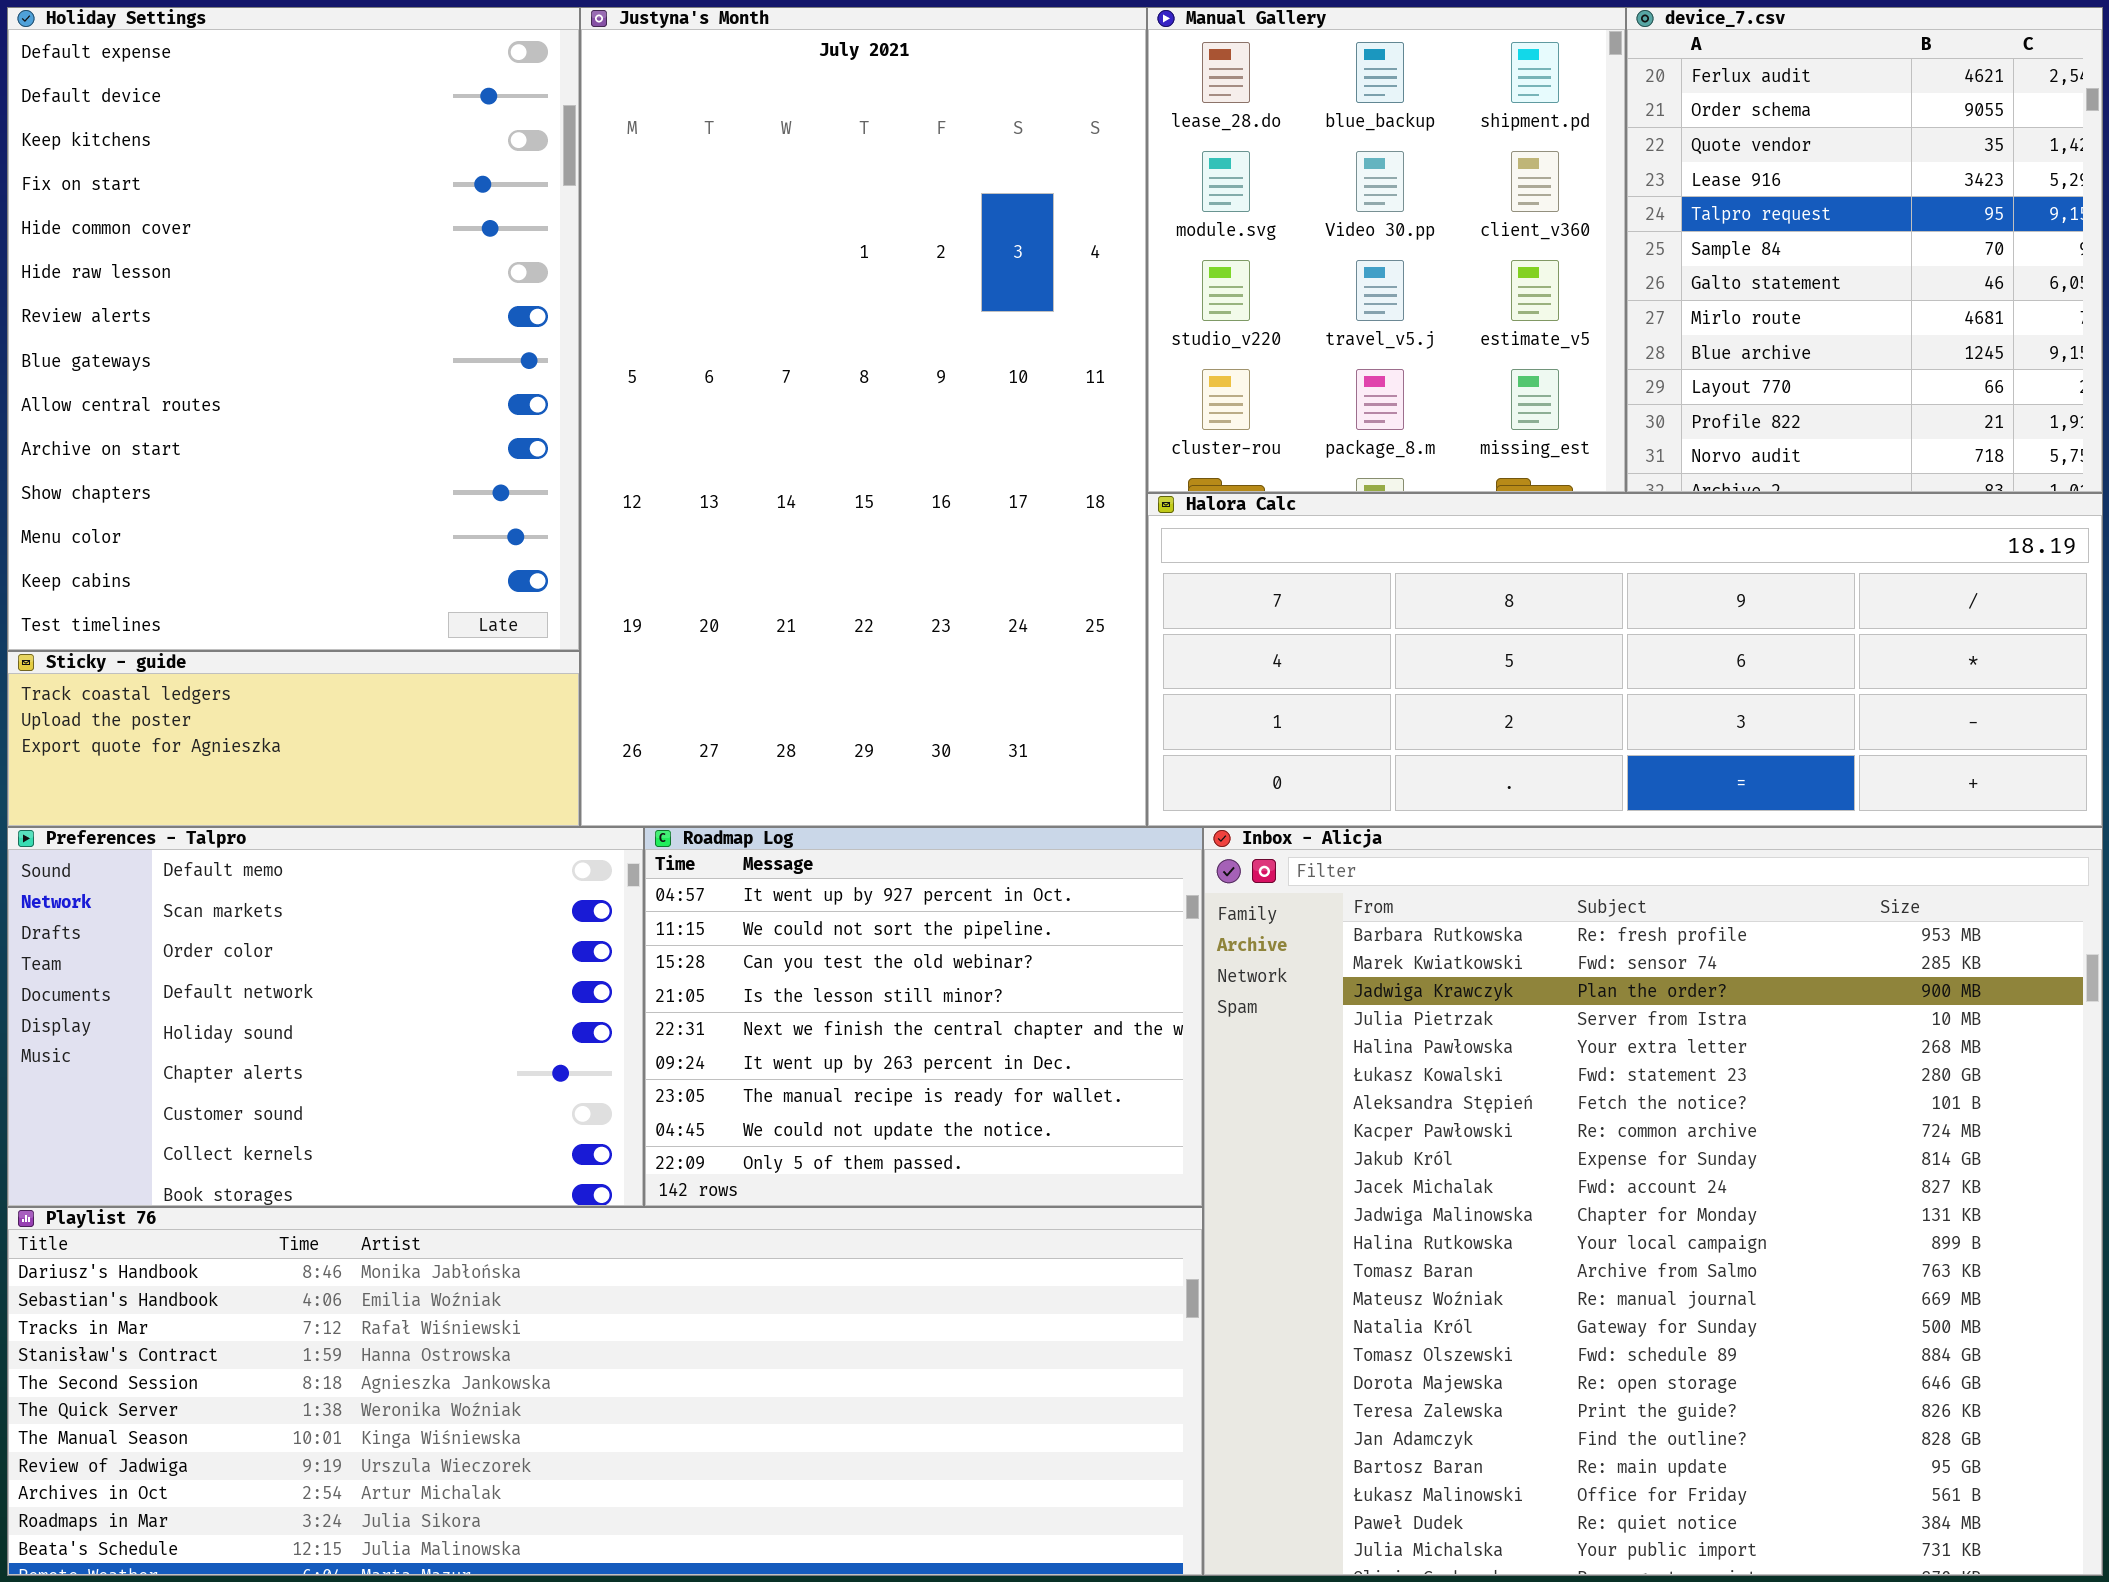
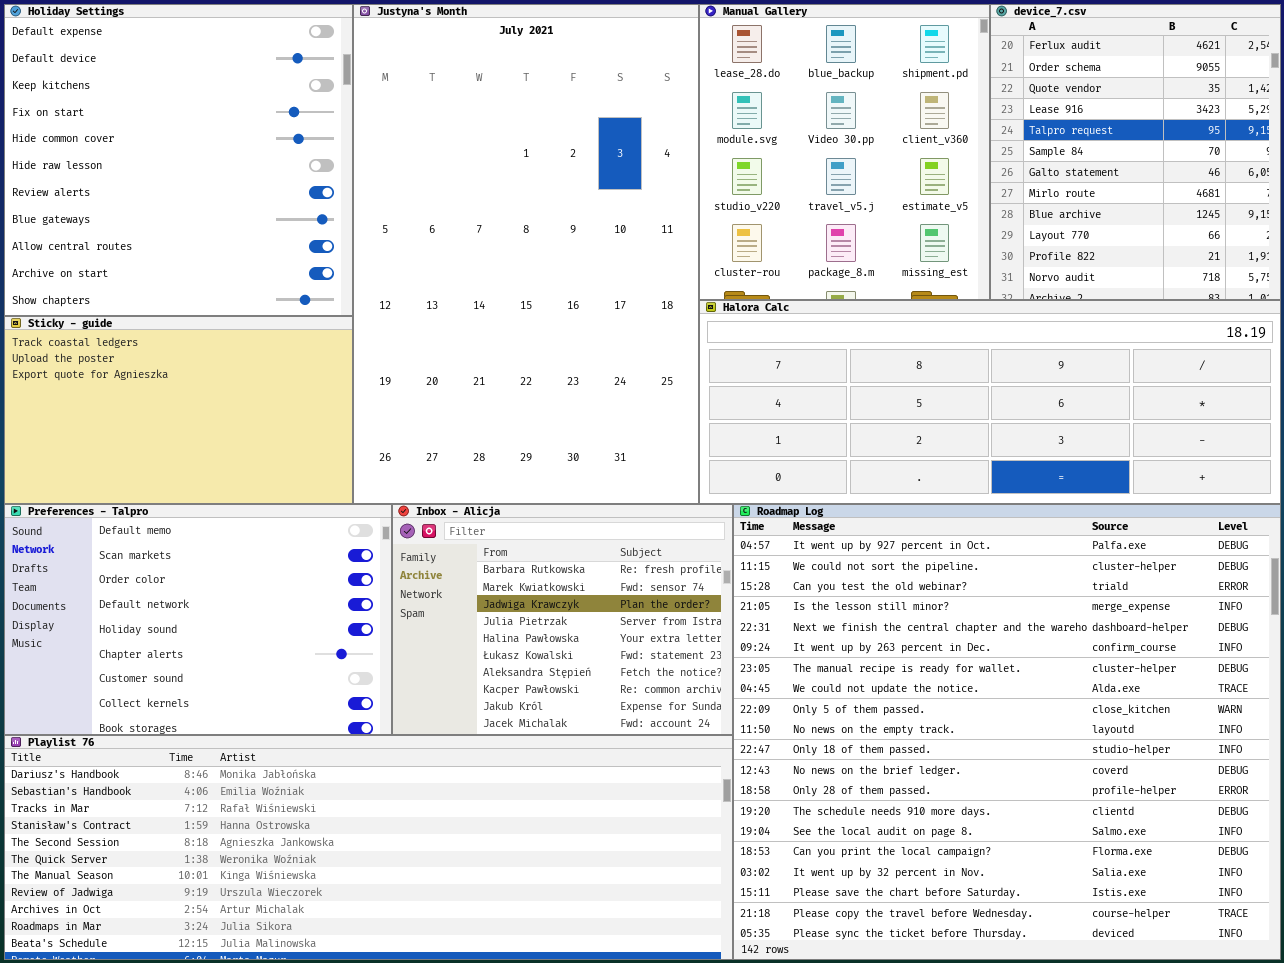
Holiday Settings: [7,7,580,651] -> [4,4,353,316], resized
Sticky - guide: [7,651,580,827] -> [4,316,353,504], resized
Roadmap Log: [644,827,1203,1207] -> [733,504,1281,960], moved, resized
Inbox - Alicja: [1203,827,2103,1576] -> [392,504,733,735], moved, resized

